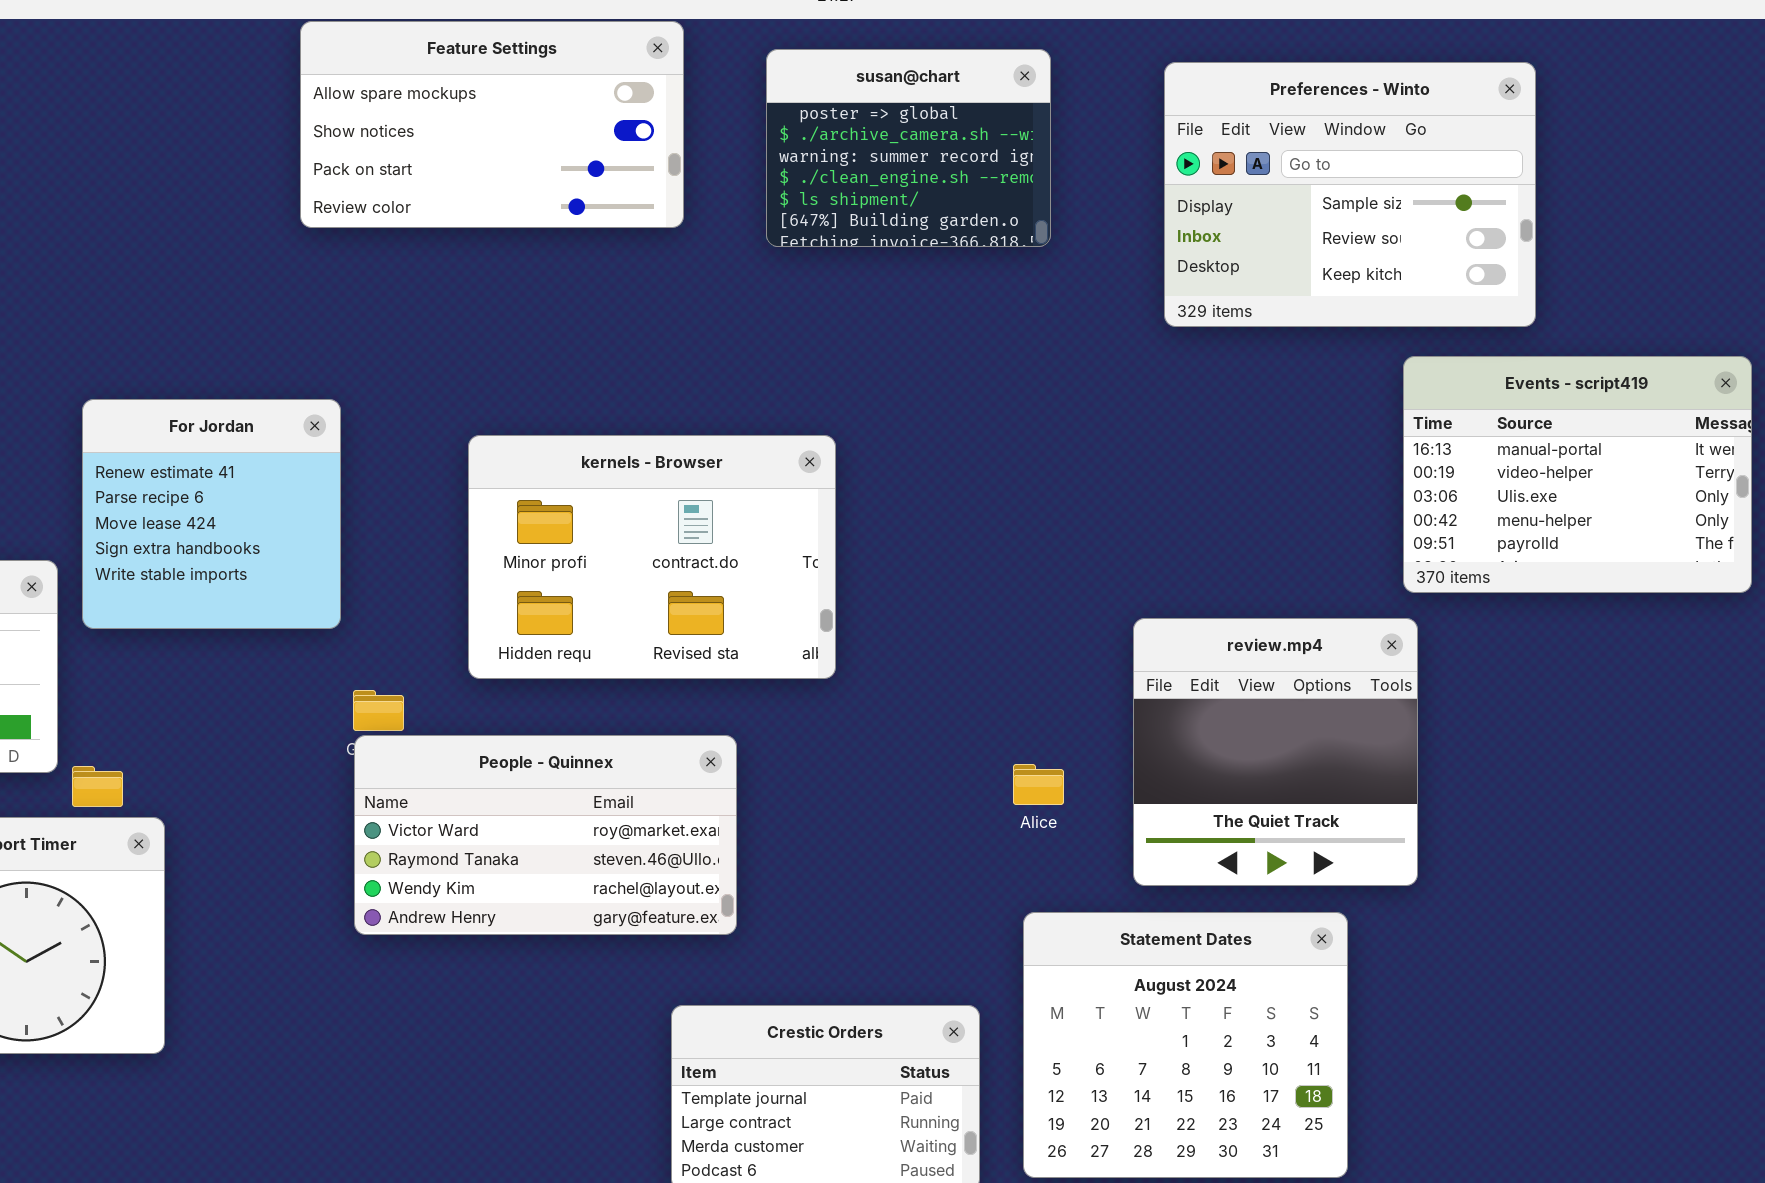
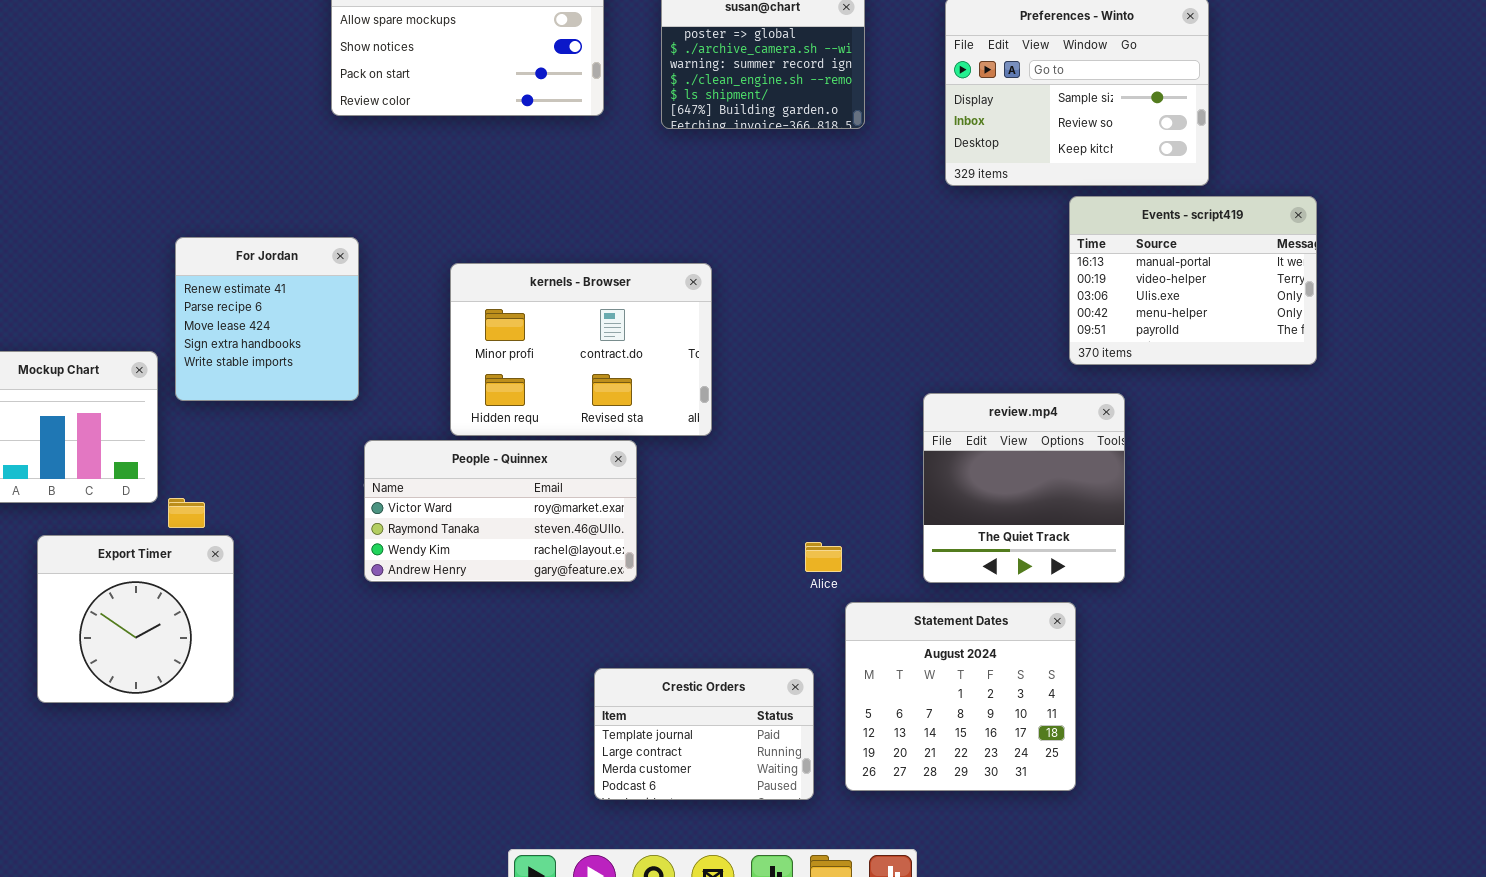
Events - script419: [1403,356,1752,593] -> [1069,196,1317,365], moved
People - Quinnex: [354,735,737,935] -> [364,440,637,582], moved
Alice: [1013,764,1064,805] -> [805,542,842,572], moved

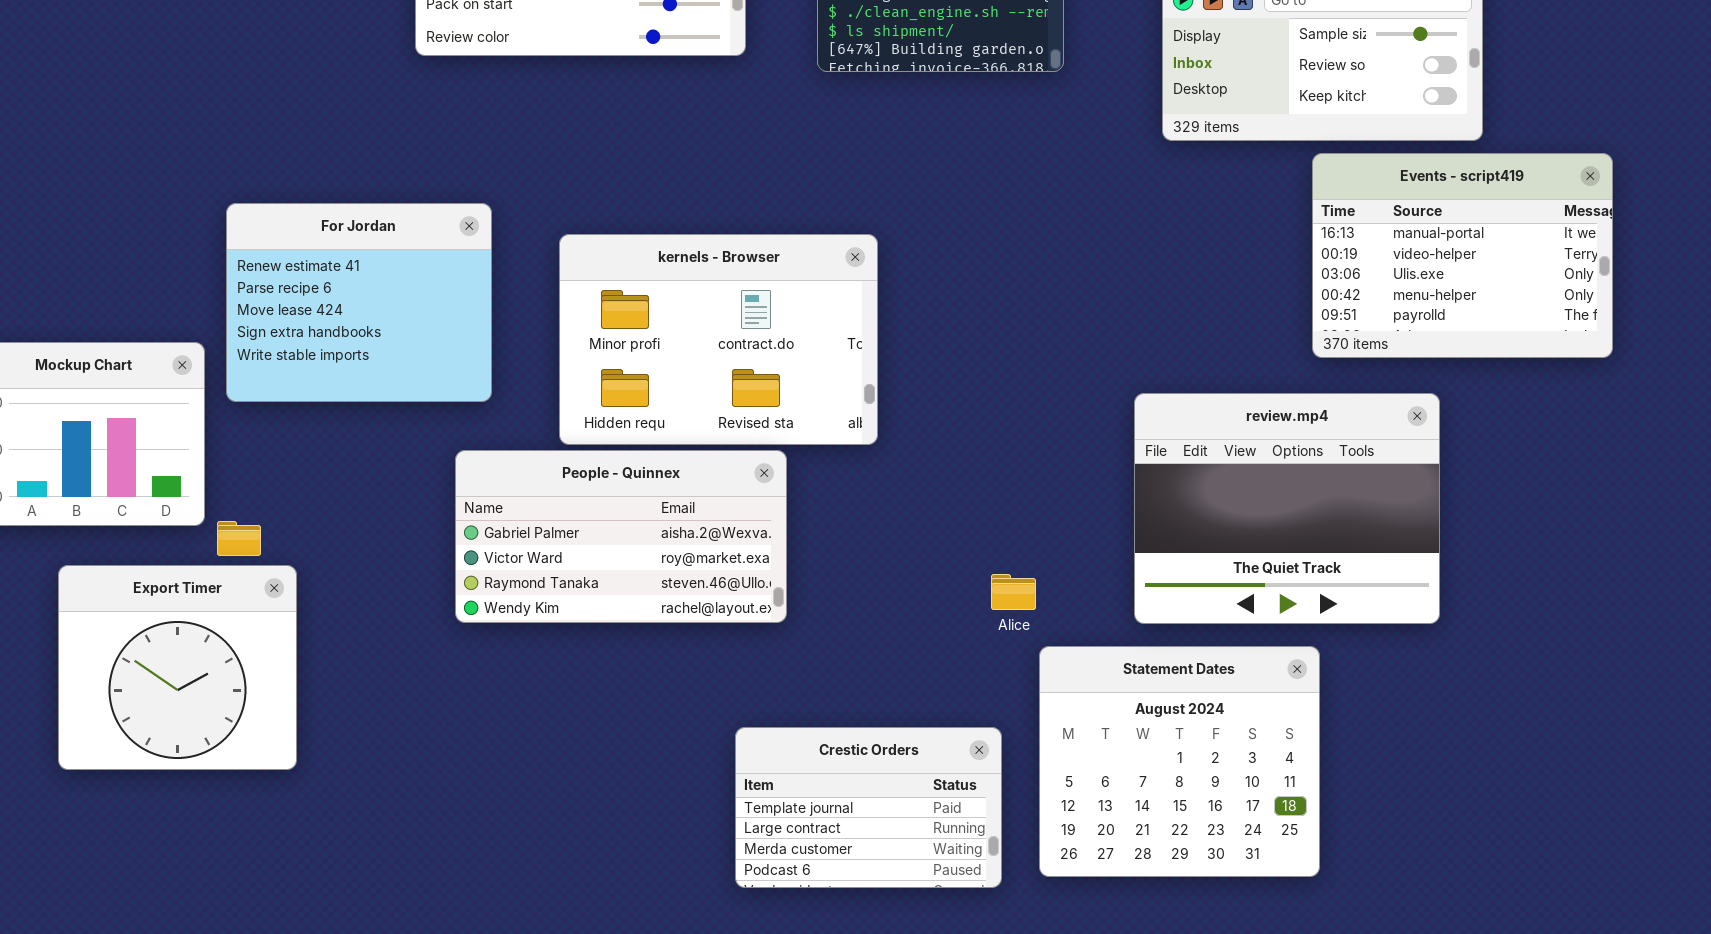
For Jordan: [175,237,359,401] -> [226,203,492,402], resized
review.mp4: [923,393,1125,583] -> [1134,393,1440,624], resized
People - Quinnex: [364,440,637,582] -> [455,450,787,623], scrolled up 1 row

